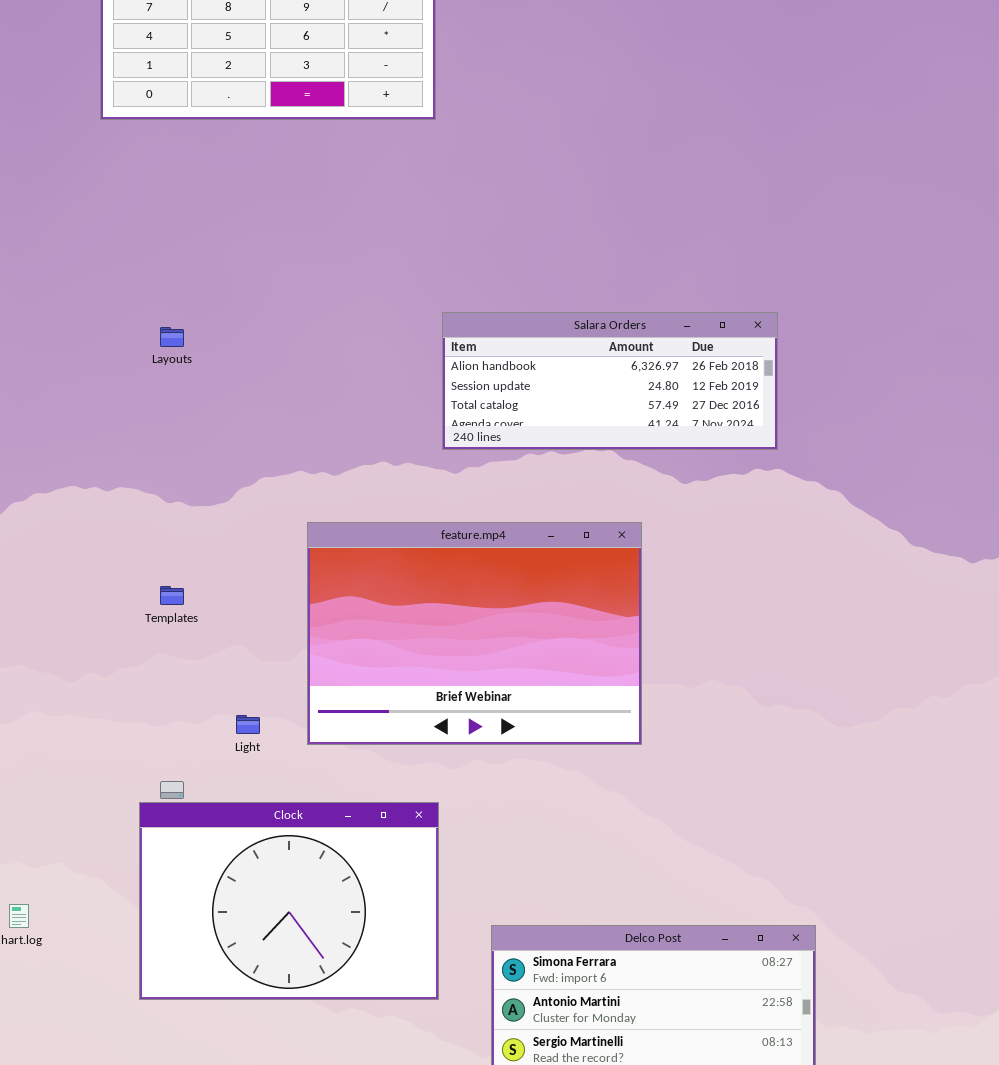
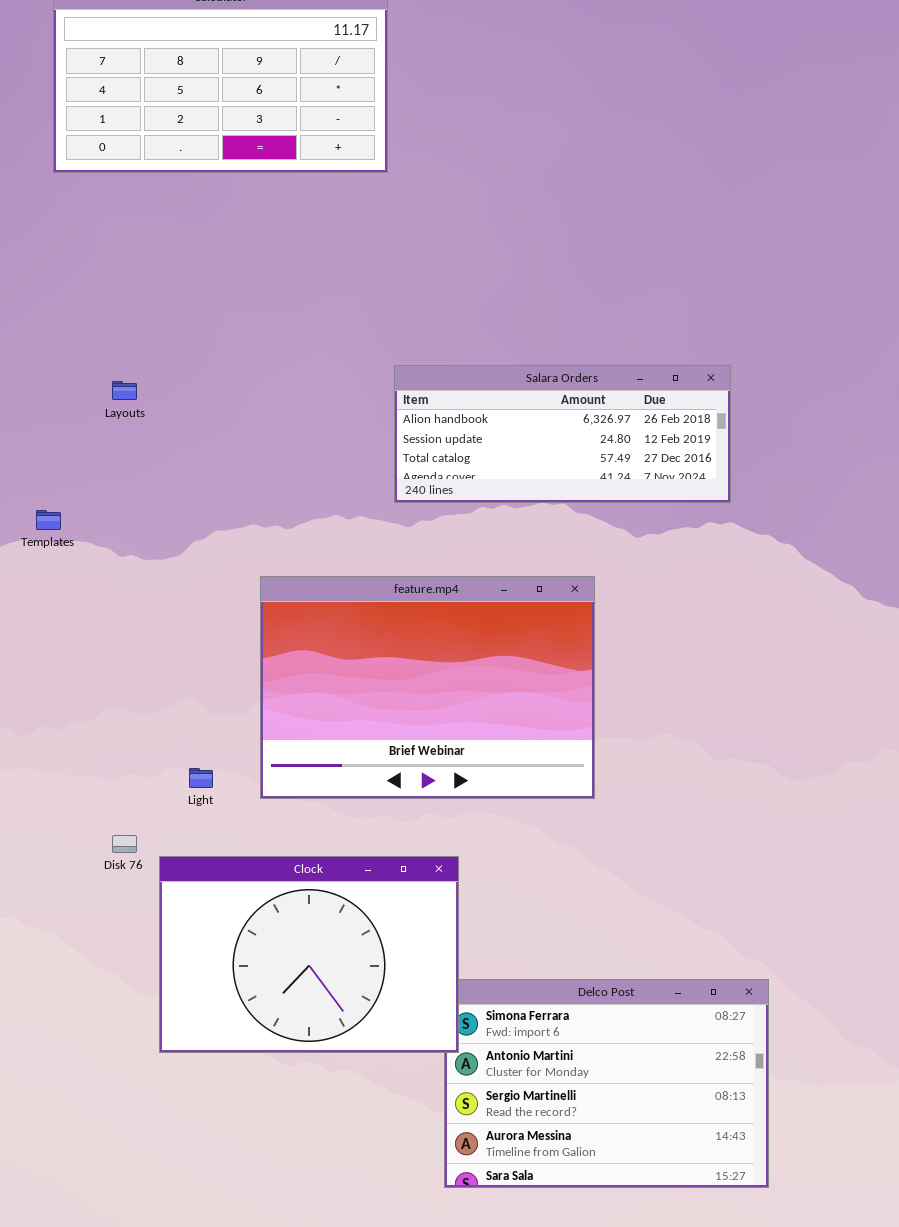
Templates: [160,586,184,605] -> [36,510,61,530], moved
Clock: [139,802,439,1000] -> [159,856,459,1053], moved

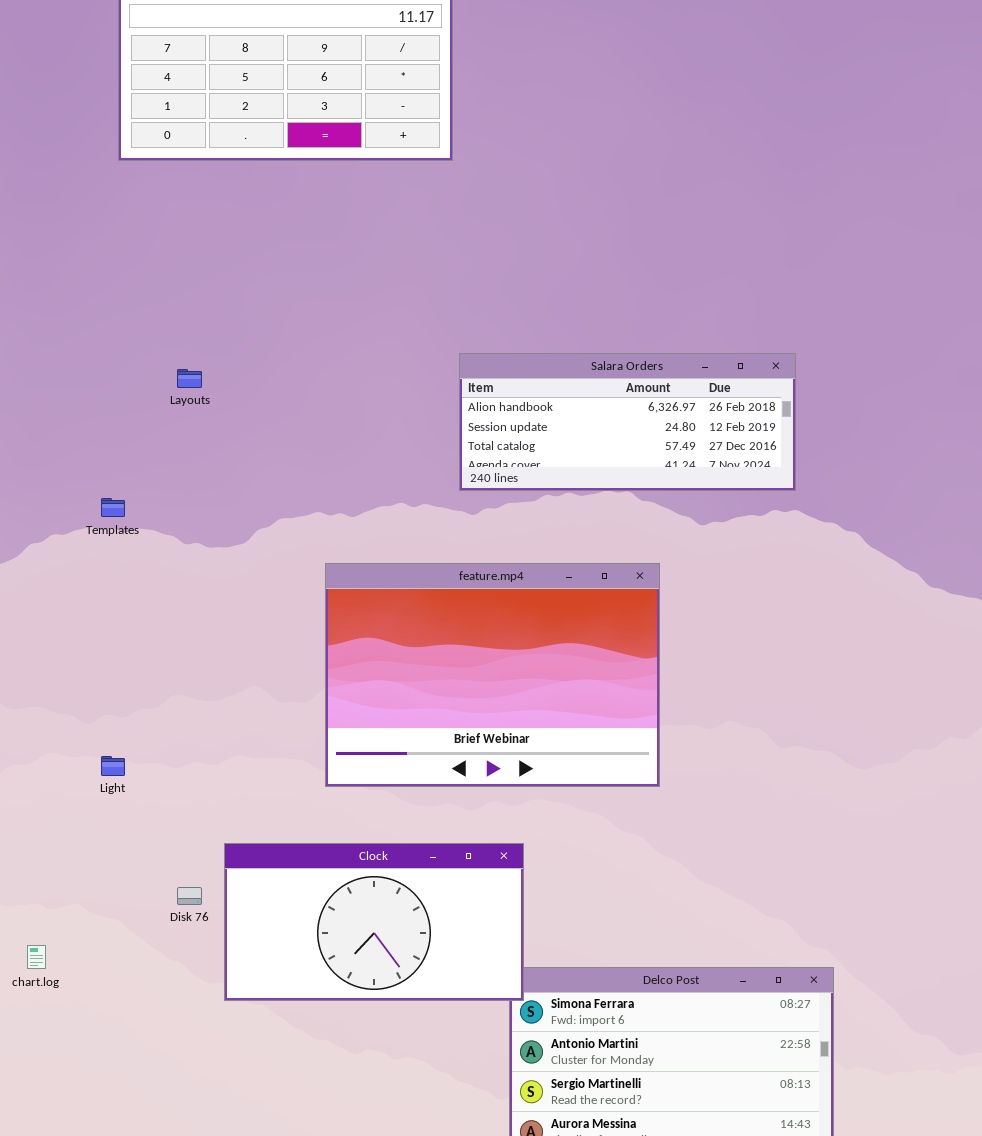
Light: [189,768,213,788] -> [101,756,125,776], moved
Disk 76: [112,835,137,853] -> [177,887,202,905], moved
Clock: [159,856,459,1053] -> [224,843,524,1001], resized

